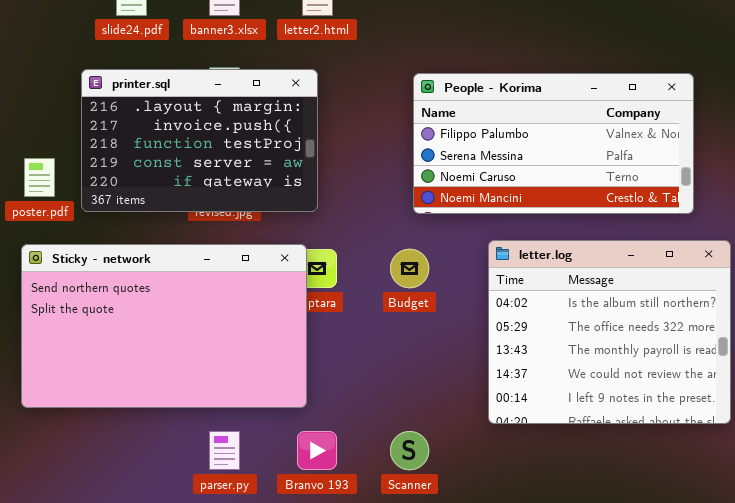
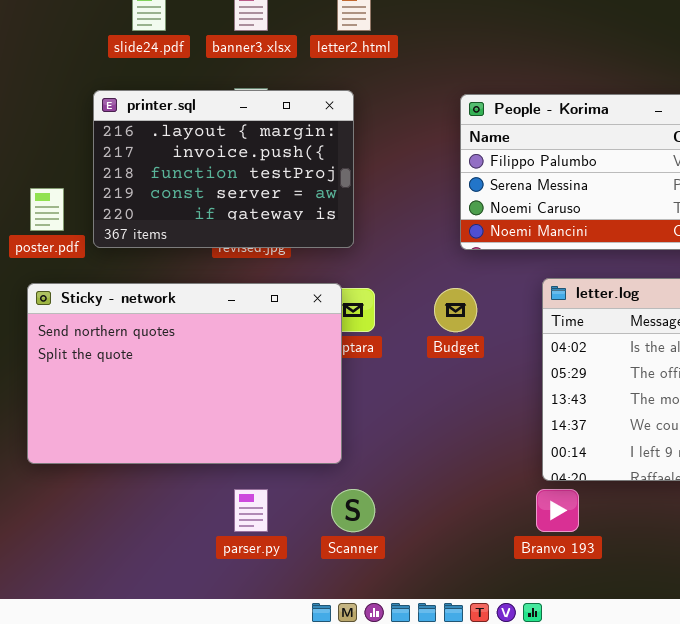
Branvo 193: [297,431,337,470] -> [536,489,579,532], moved
Scanner: [390,431,429,470] -> [331,489,375,532], moved

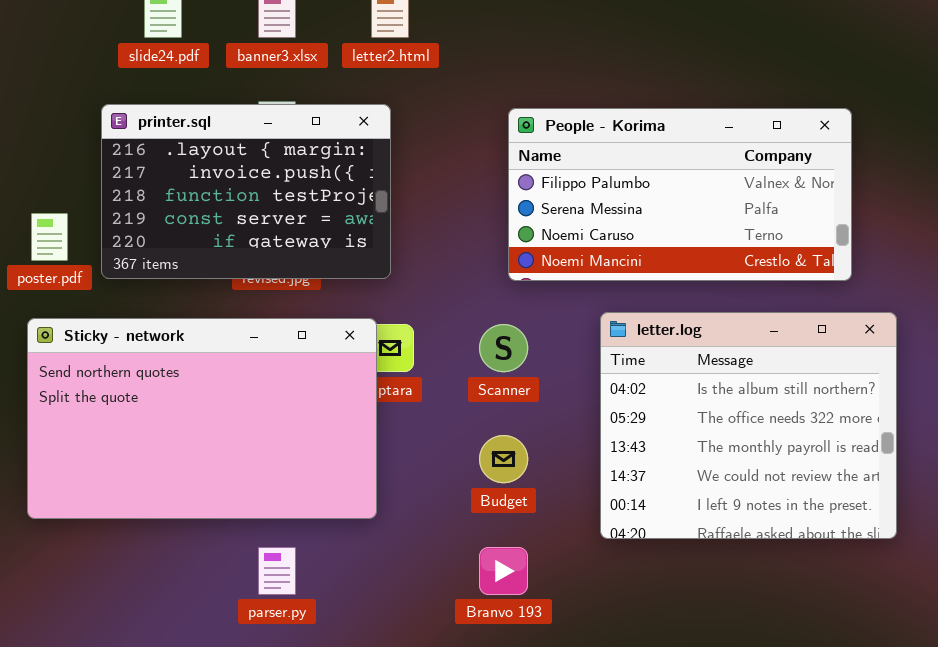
Budget: [434,288,477,332] -> [479,435,528,483], moved
Scanner: [331,489,375,532] -> [479,324,528,372], moved
Branvo 193: [536,489,579,532] -> [479,547,528,595], moved

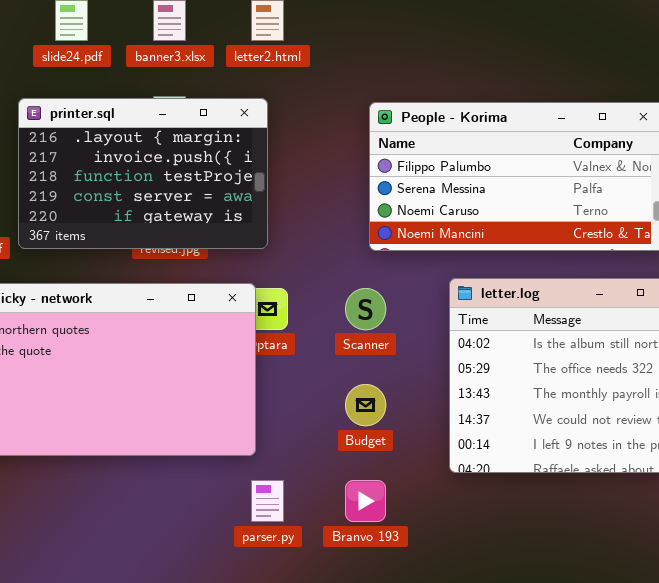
parser.py: [258,547,296,595] -> [251,480,284,522], moved

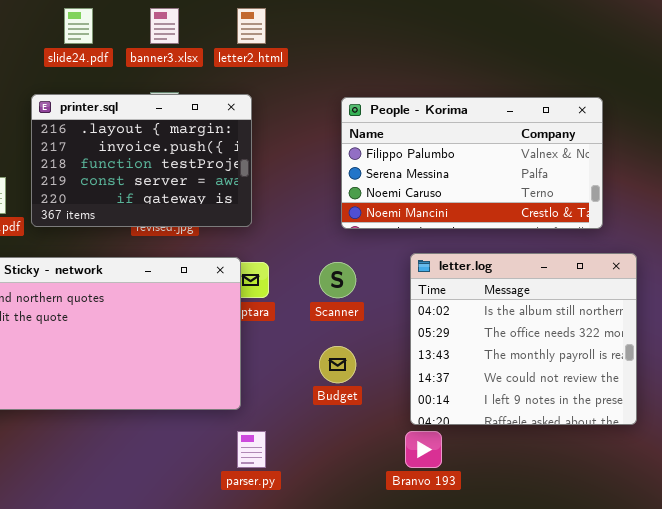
Branvo 193: [345,480,386,522] -> [405,431,442,468], moved

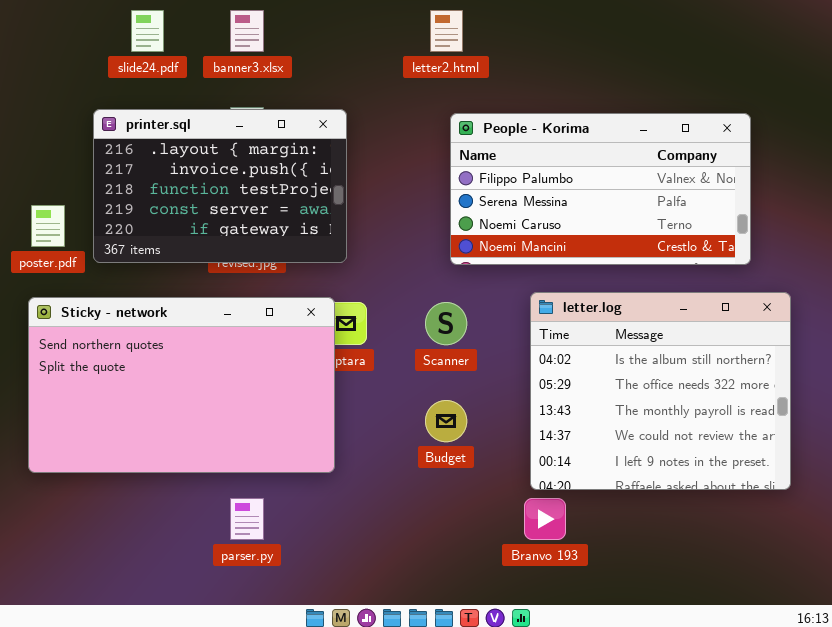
letter2.html: [237,8,266,44] -> [430,10,463,52], moved
parser.py: [237,431,266,468] -> [230,498,264,540], moved

